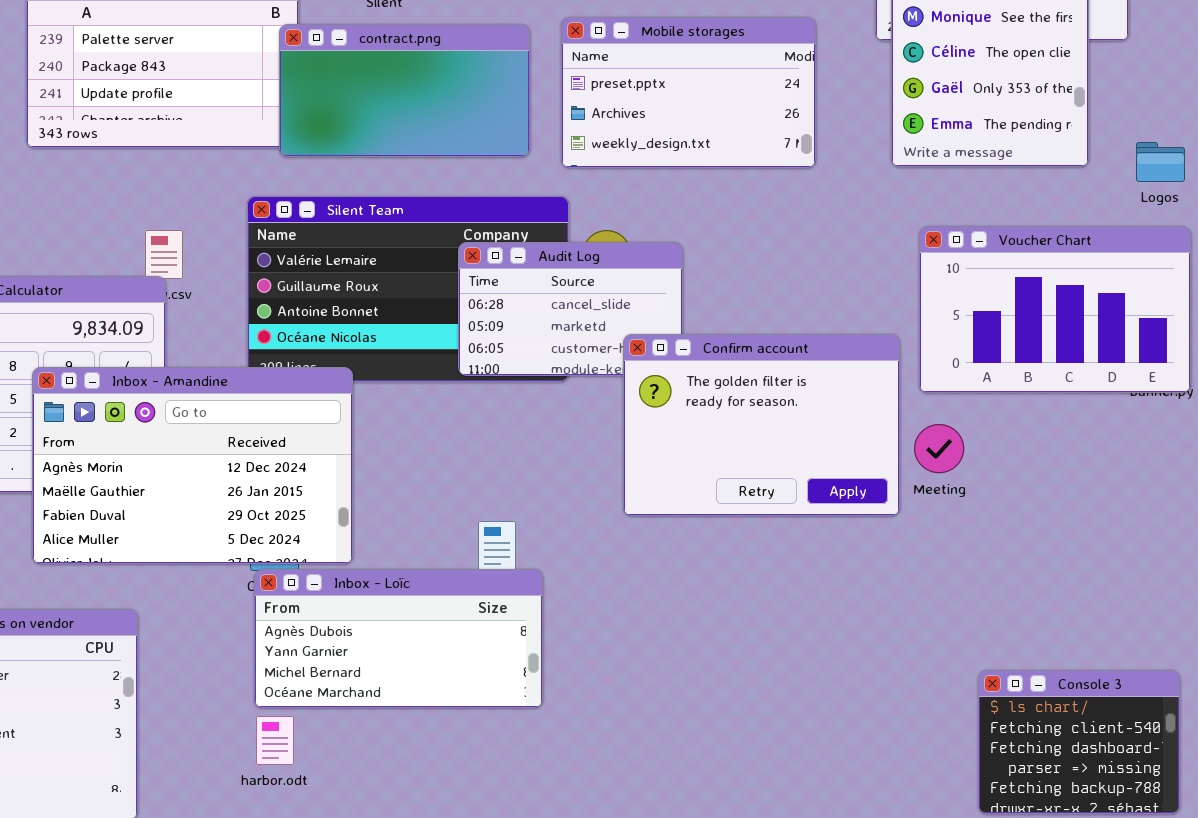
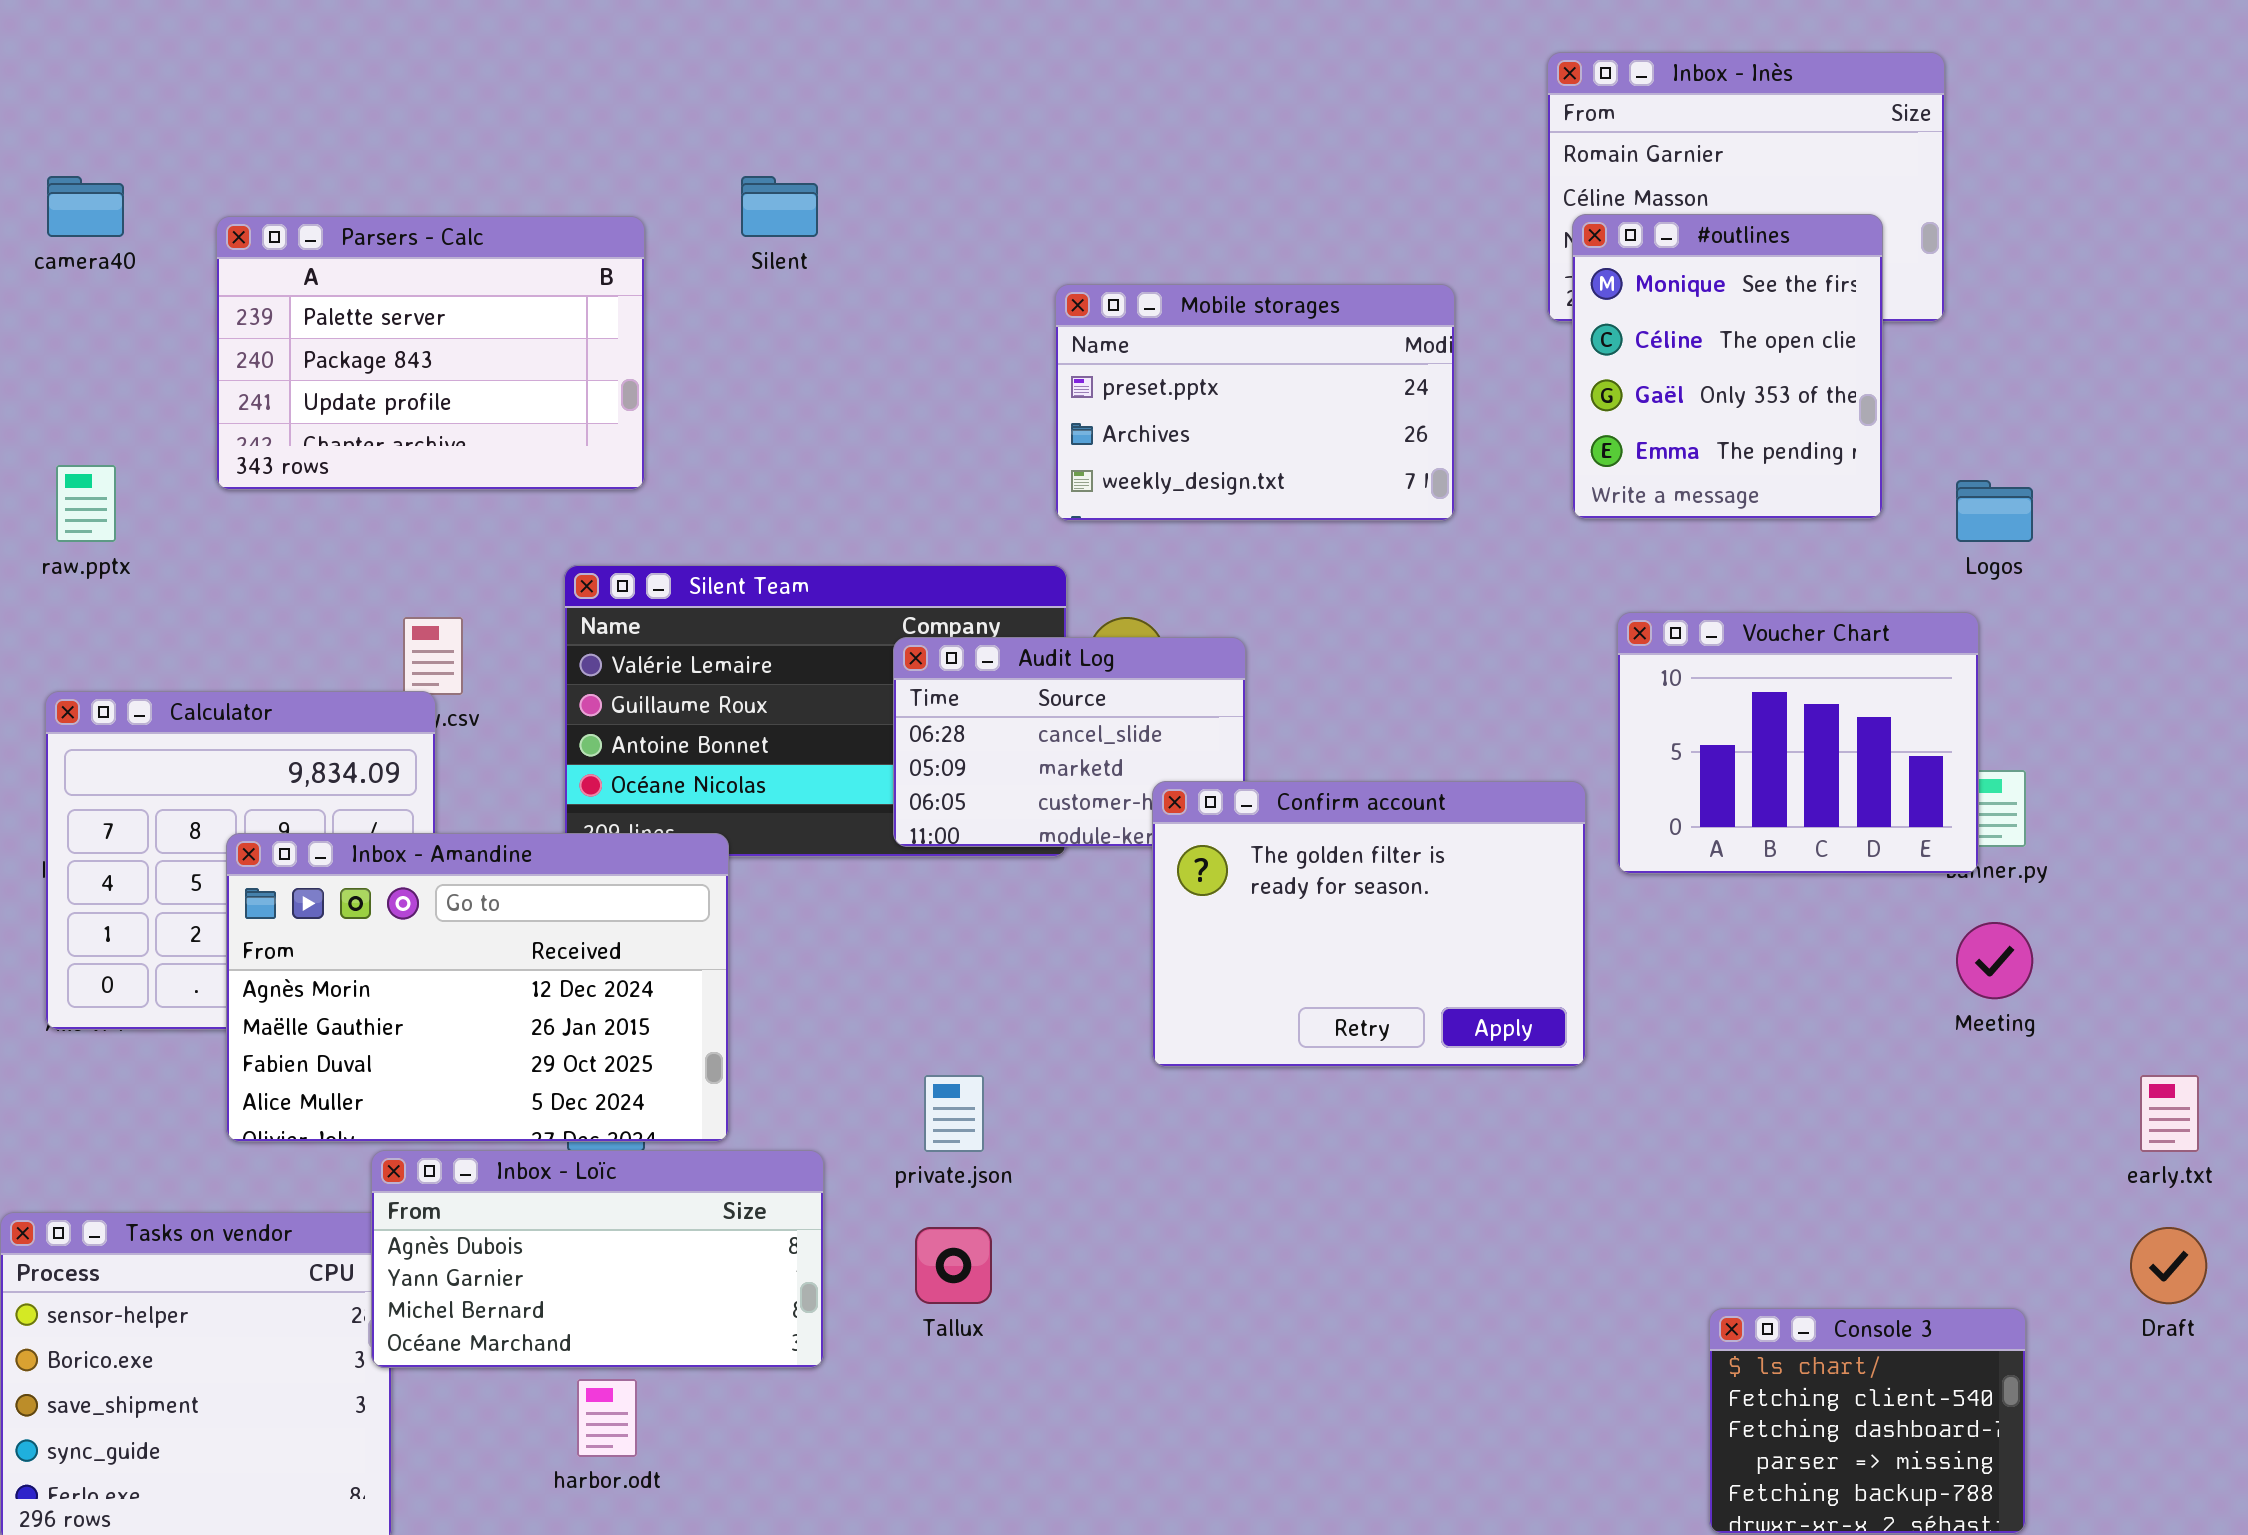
contract.png: [279,24,530,157] -> none, closed
Voucher Chart: [919,226,1191,393] -> [1617,612,1979,874], resized
Meeting: [914,424,964,473] -> [1956,922,2033,999], moved
Inbox - Loïc: [254,569,543,708] -> [371,1150,824,1368], moved

